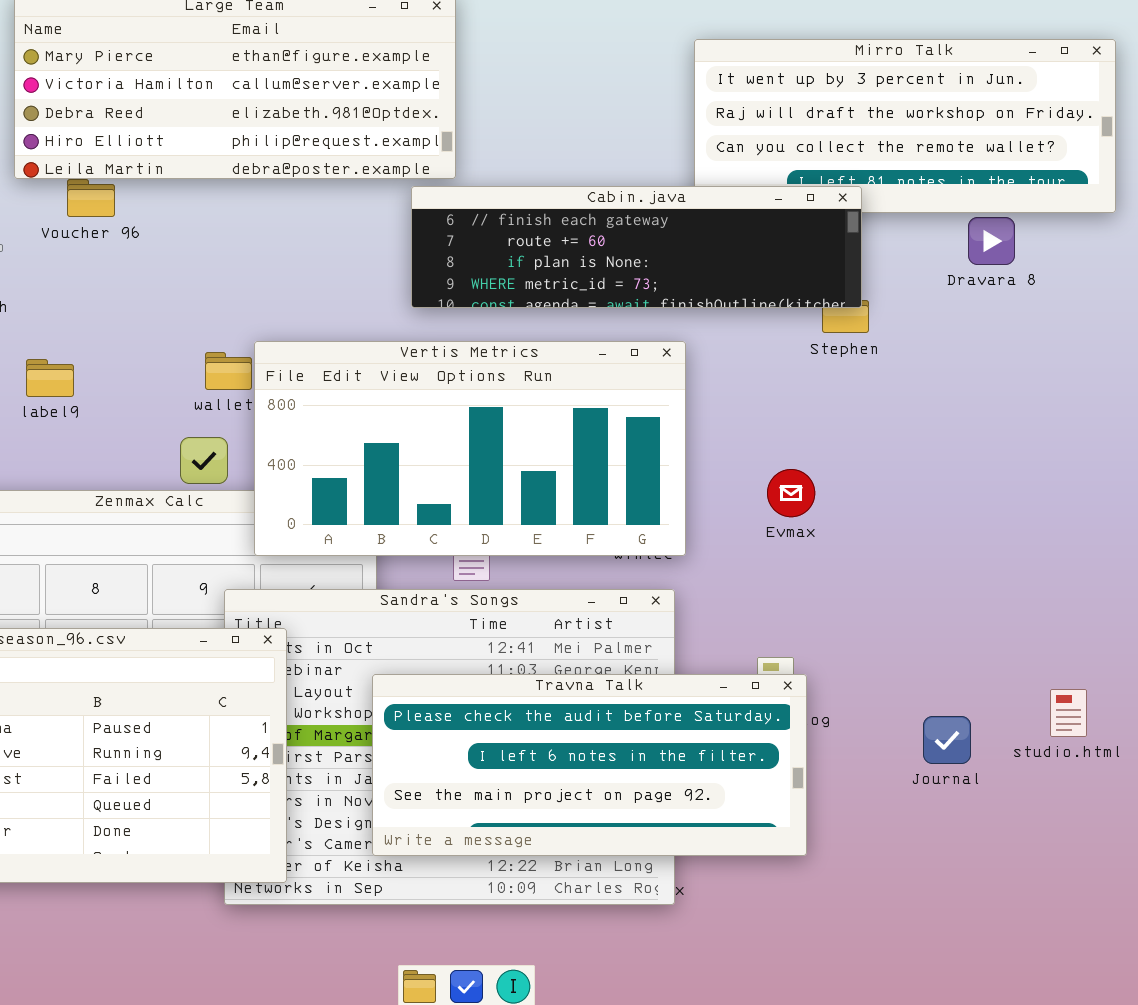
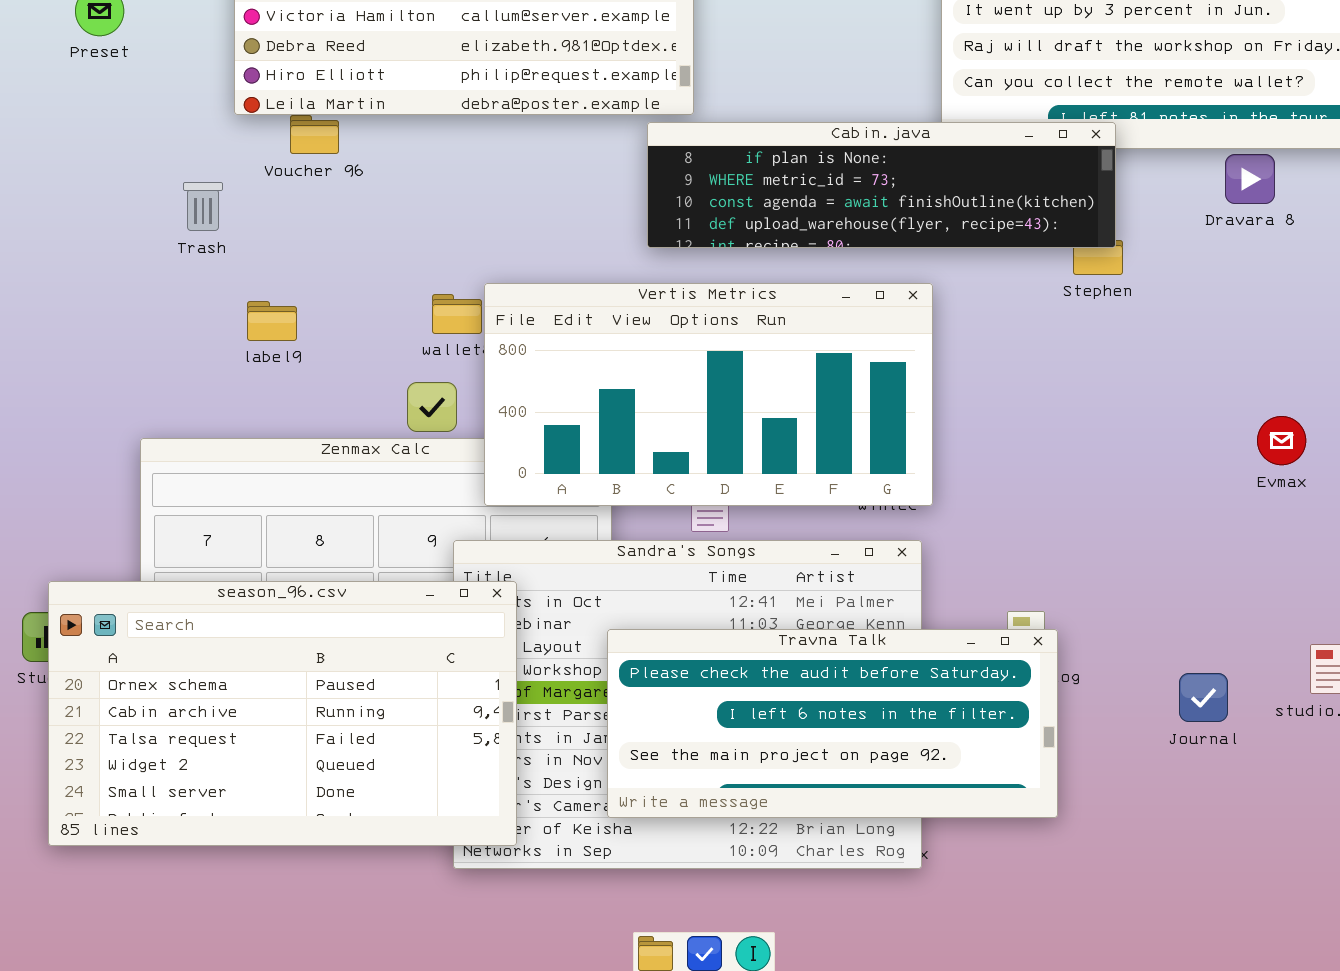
Cabin.java: [411,186,862,308] -> [647,122,1116,248], scrolled down 2 rows
Evmax: [767,469,815,517] -> [1257,416,1306,465], moved

